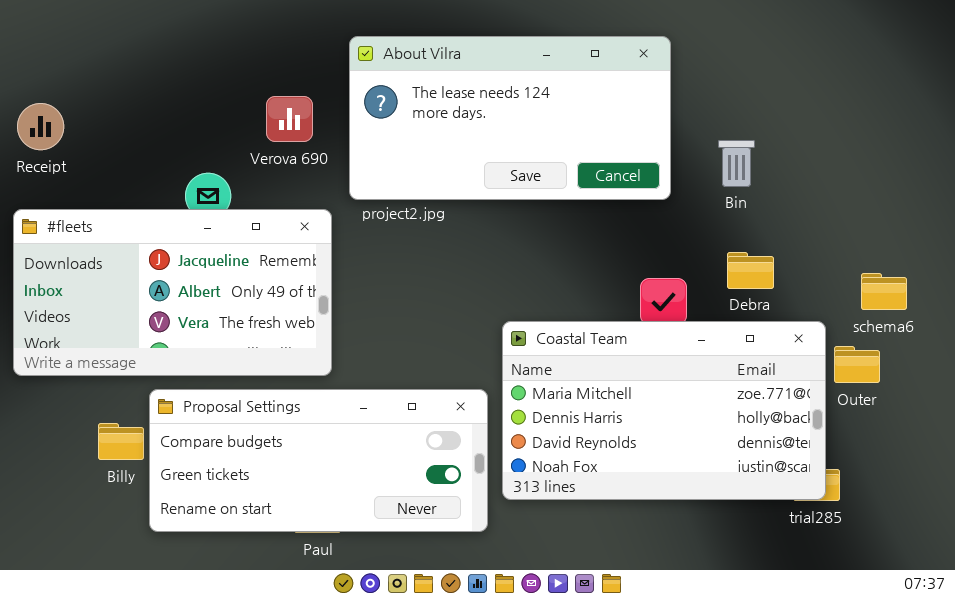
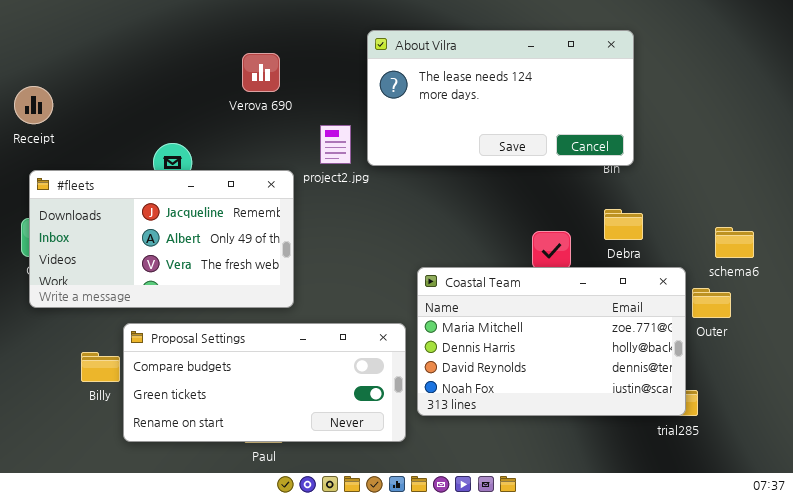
About Vilra: [349,36,671,200] -> [367,30,634,166], moved
Verova 690: [266,96,313,142] -> [242,53,280,92], moved
#fleets: [13,209,332,376] -> [29,170,294,308], moved

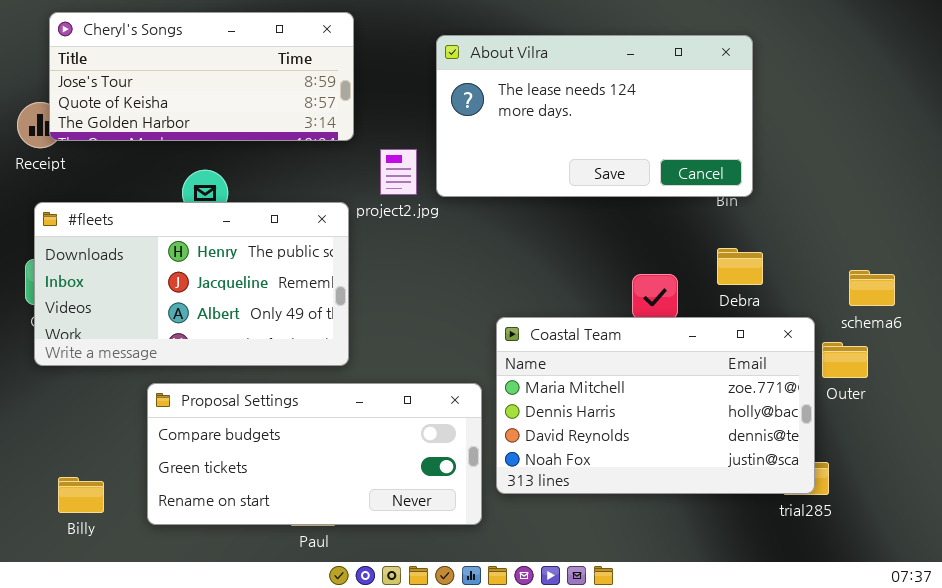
Cheryl's Songs: none -> [49,12,354,141], opened
#fleets: [29,170,294,308] -> [34,202,349,366], scrolled up 1 row
Billy: [81,352,120,382] -> [58,477,104,513], moved

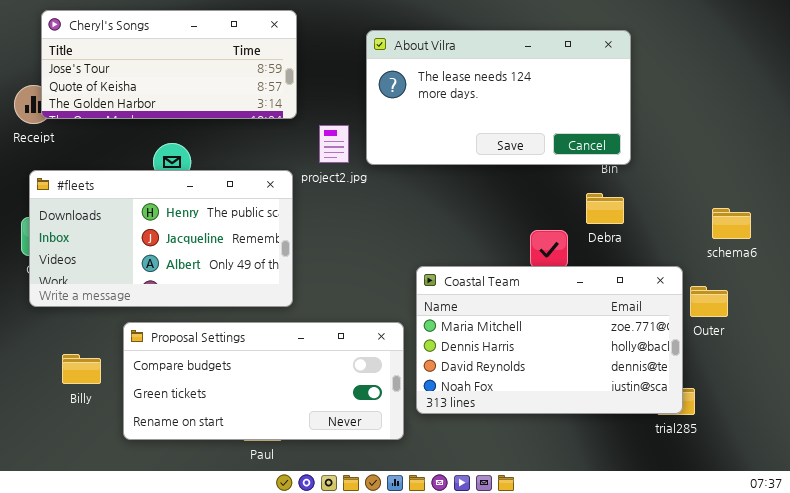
Debra: [717,248,763,285] -> [586,193,624,224], moved
schema6: [849,270,895,306] -> [712,208,751,239], moved
Billy: [58,477,104,513] -> [62,354,101,384], moved

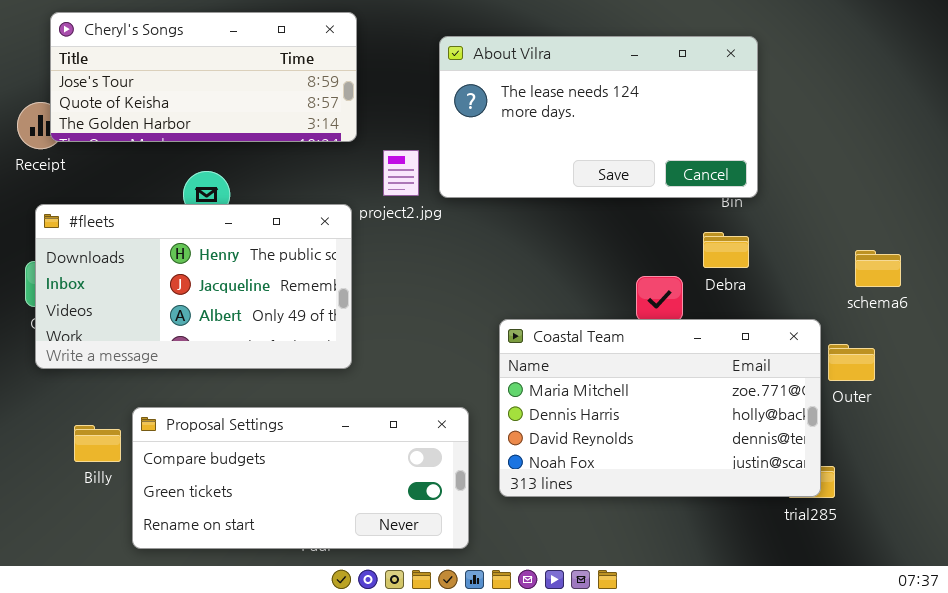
Proposal Settings: [123,322,404,440] -> [132,407,469,549], moved

